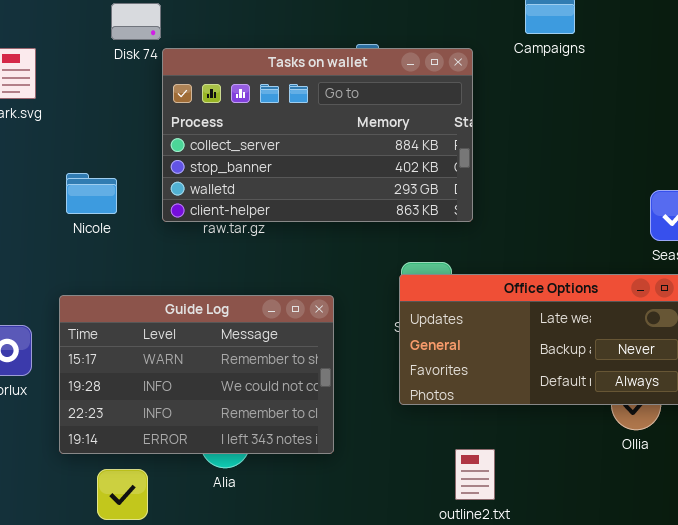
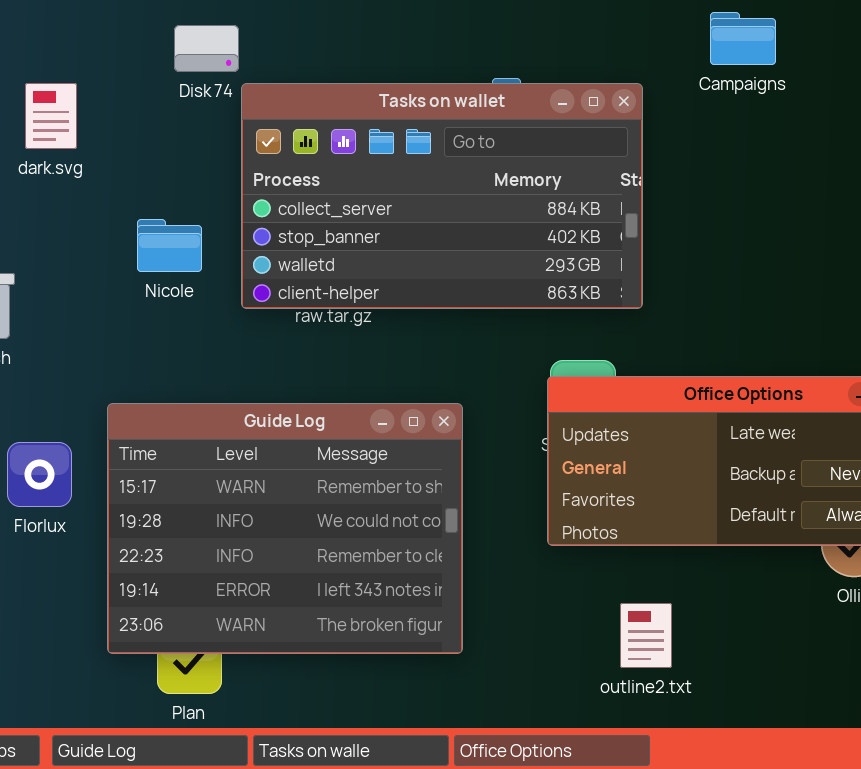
Nicole: [66,173,117,214] -> [137,219,202,272], moved
Guide Log: [59,295,334,454] -> [107,403,463,654], resized

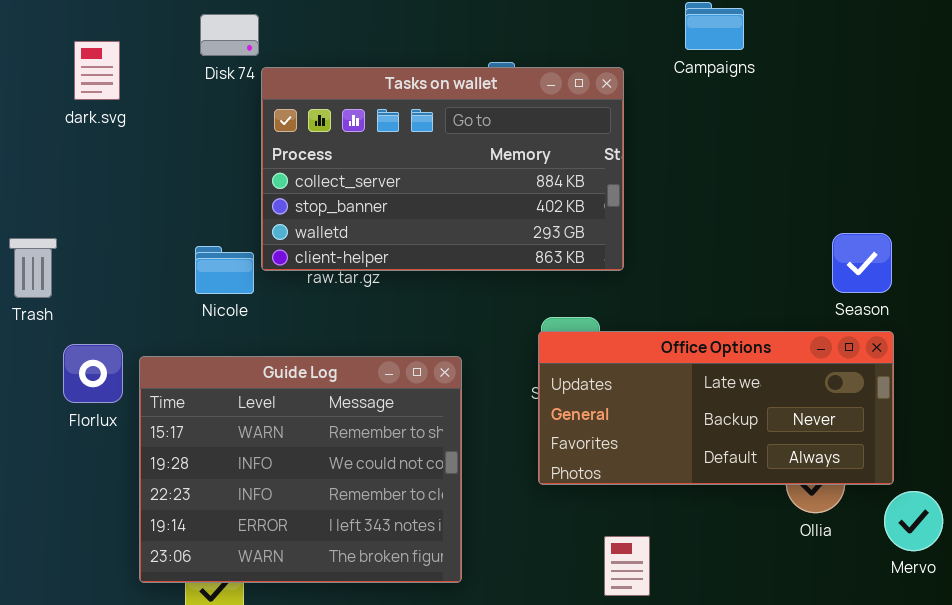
dark.svg: [25,83,77,149] -> [74,41,120,100], moved
Nicole: [137,219,202,272] -> [195,246,254,294], moved
Florlux: [7,442,72,507] -> [63,344,123,403], moved

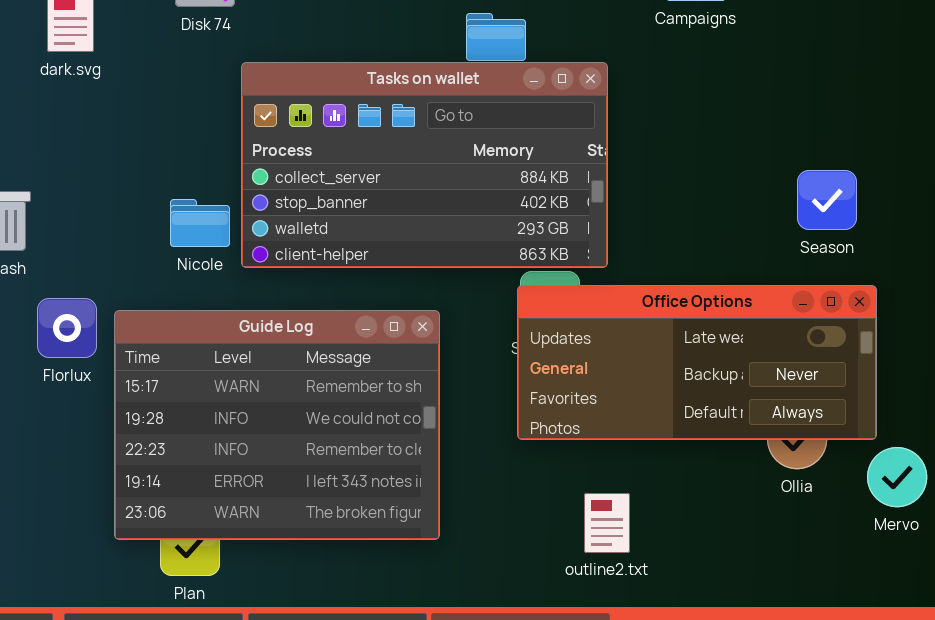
Tasks on wallet: [261,67,624,271] -> [241,62,608,268], moved
Season: [832,233,892,293] -> [797,170,857,230], moved

